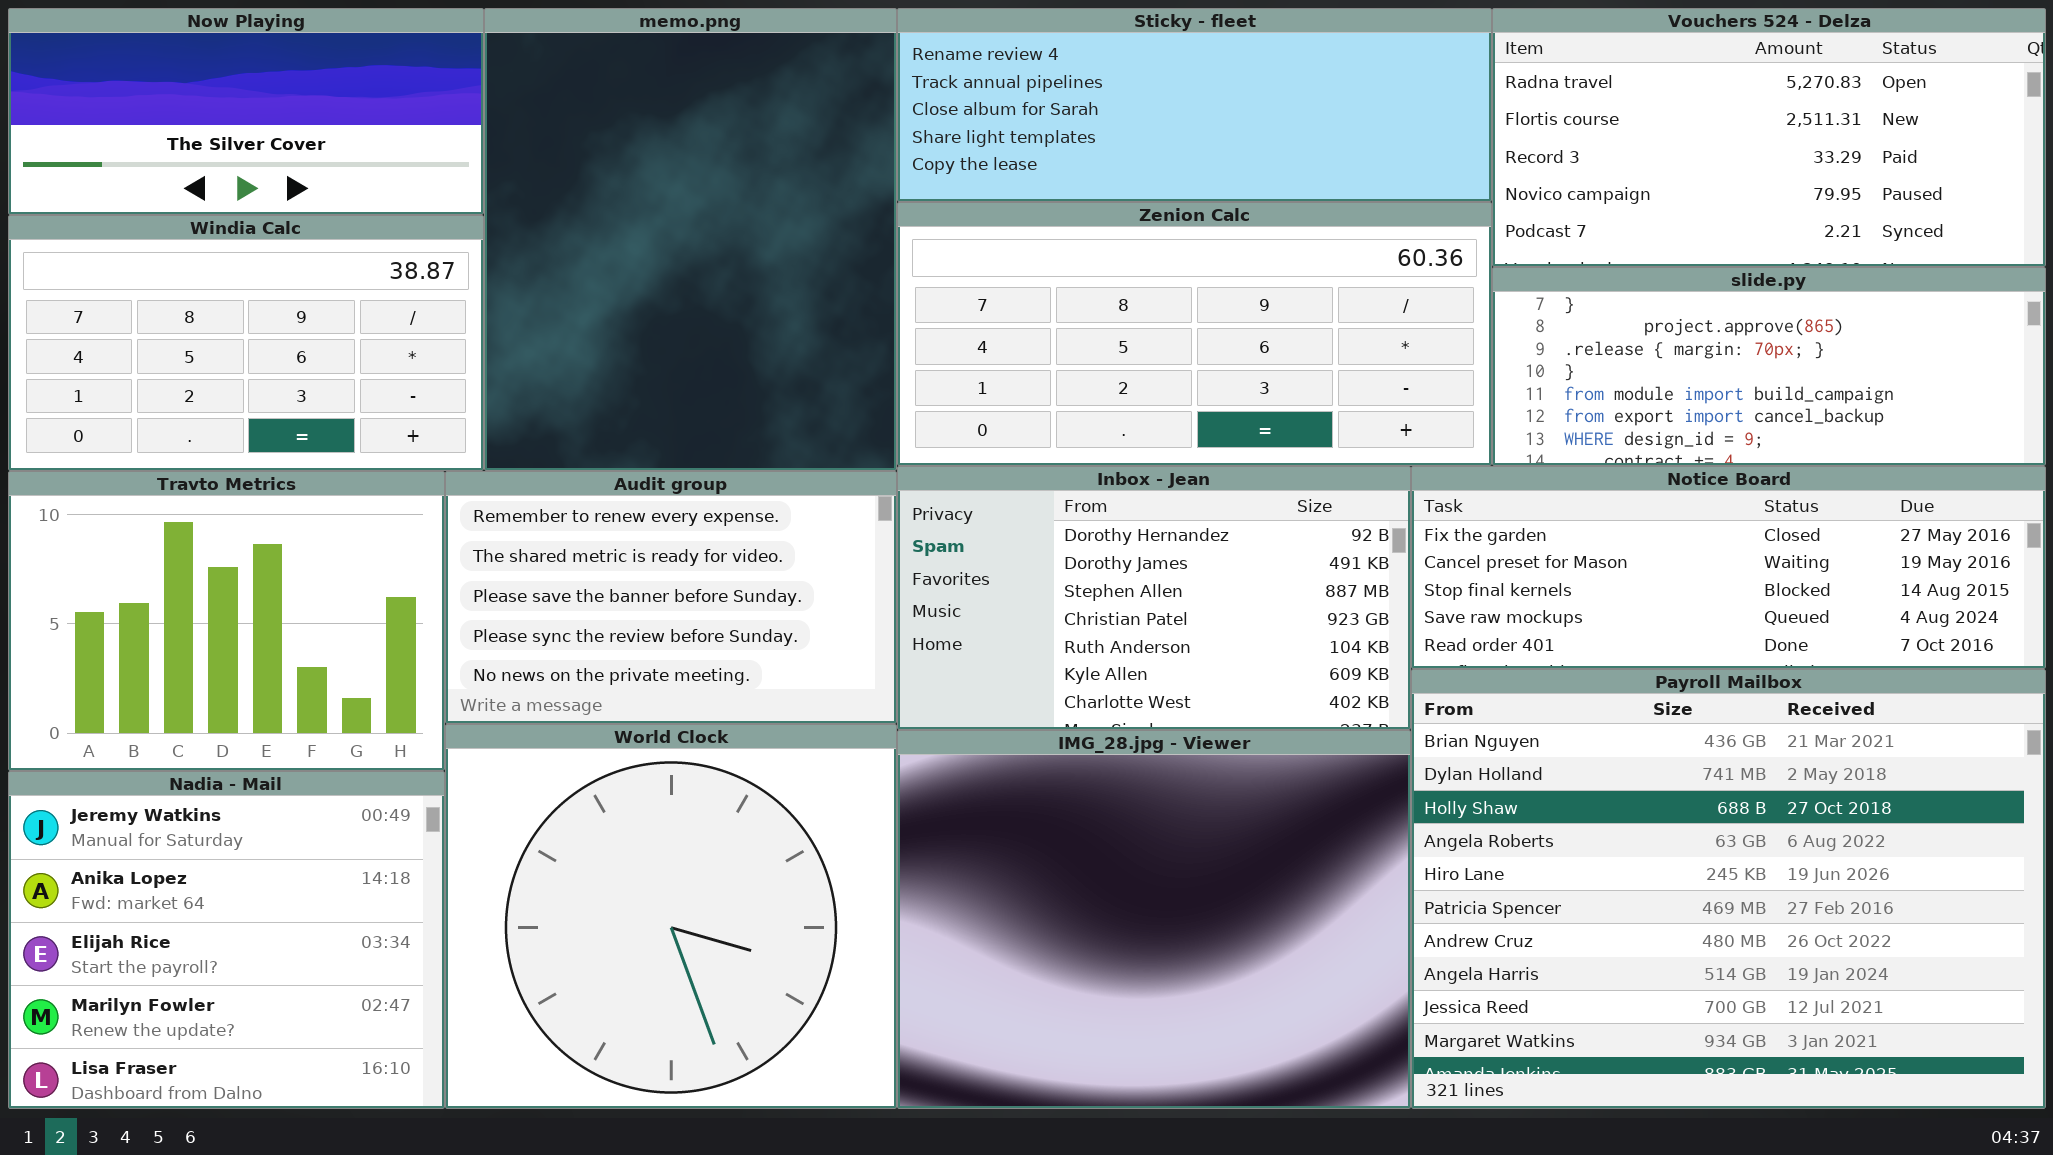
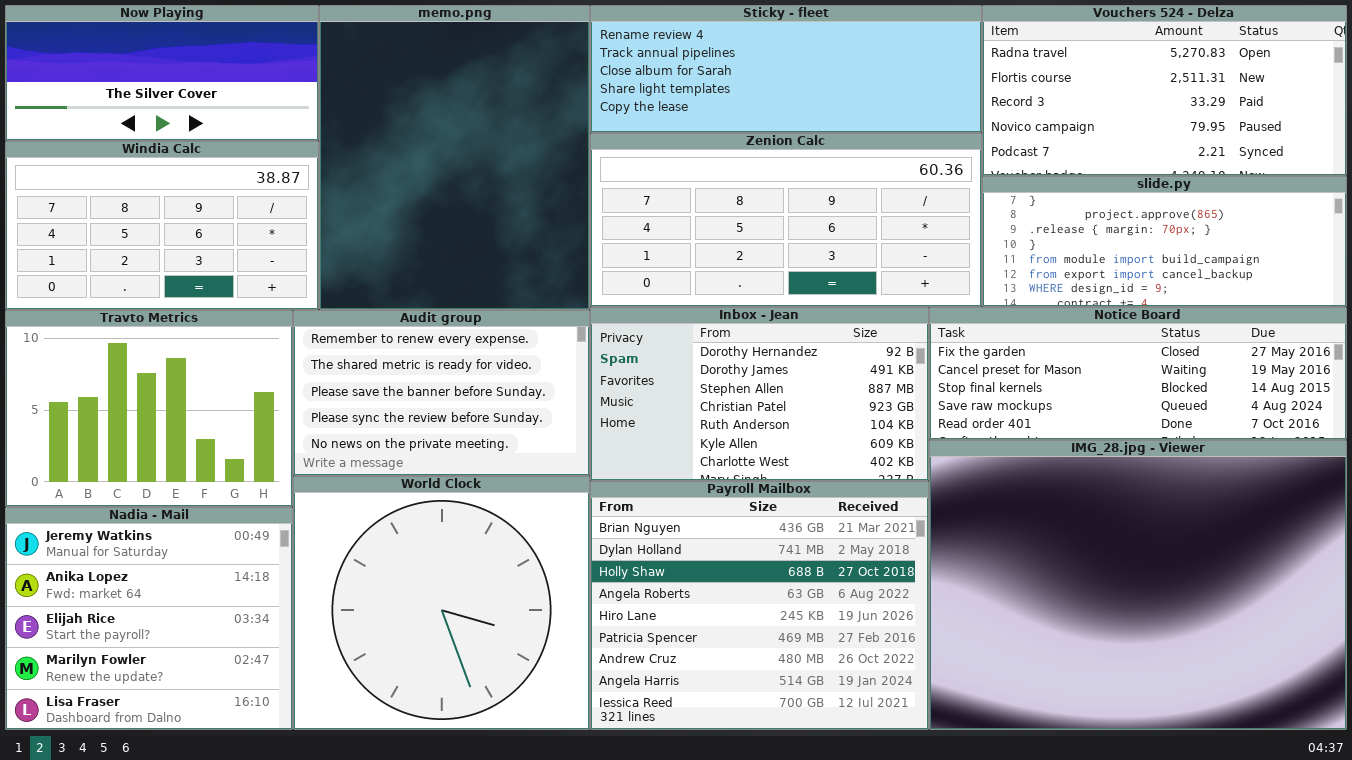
Payroll Mailbox: [1411,669,2046,1109] -> [590,481,929,730], moved, resized
IMG_28.jpg - Viewer: [897,730,1411,1109] -> [929,440,1347,730], moved, resized

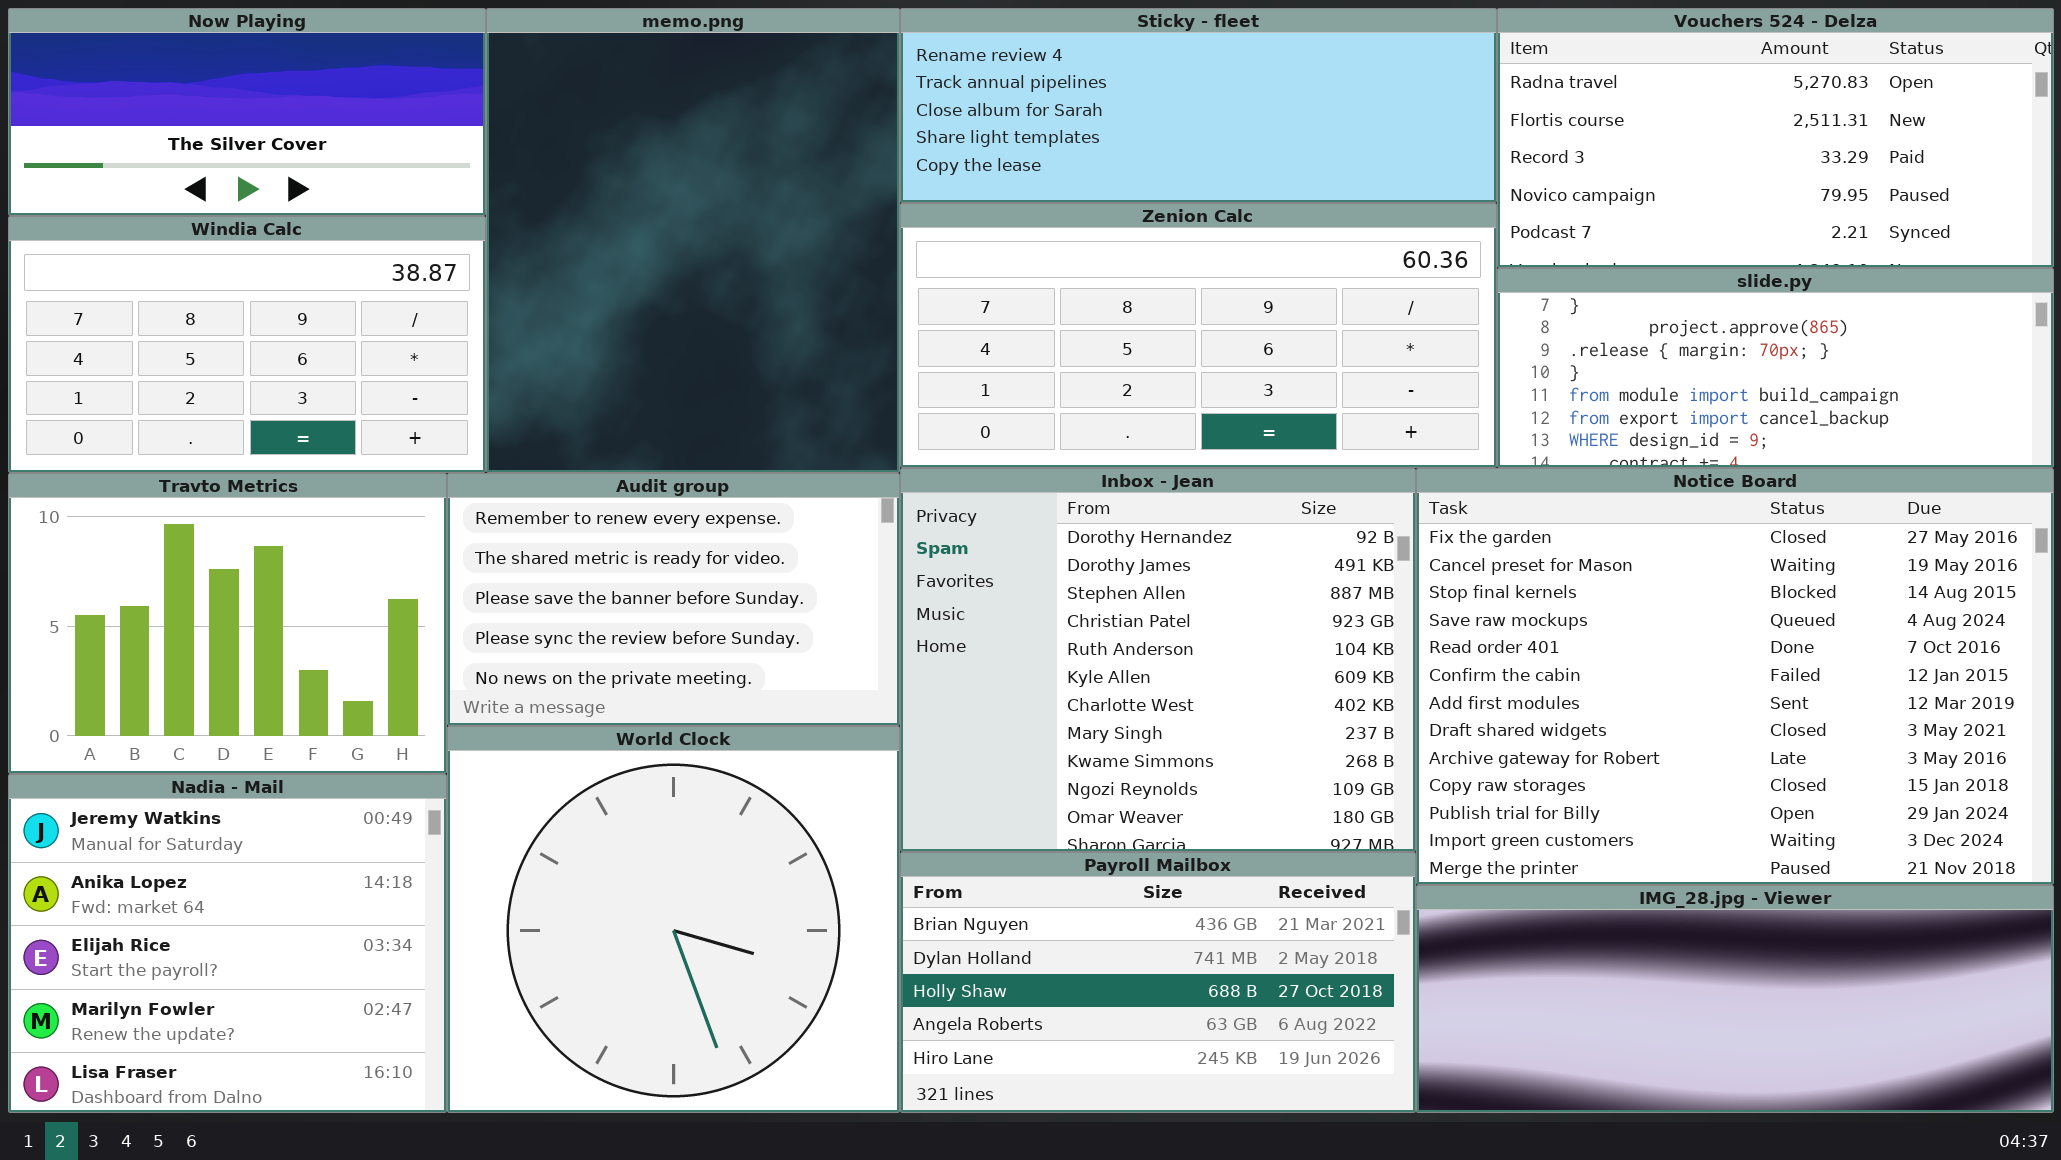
Inbox - Jean: [590,307,929,481] -> [900,468,1416,852], resized
Notice Board: [929,307,1347,440] -> [1416,468,2054,885], resized
IMG_28.jpg - Viewer: [929,440,1347,730] -> [1416,885,2054,1113], resized
Payroll Mailbox: [590,481,929,730] -> [900,852,1416,1113], resized

